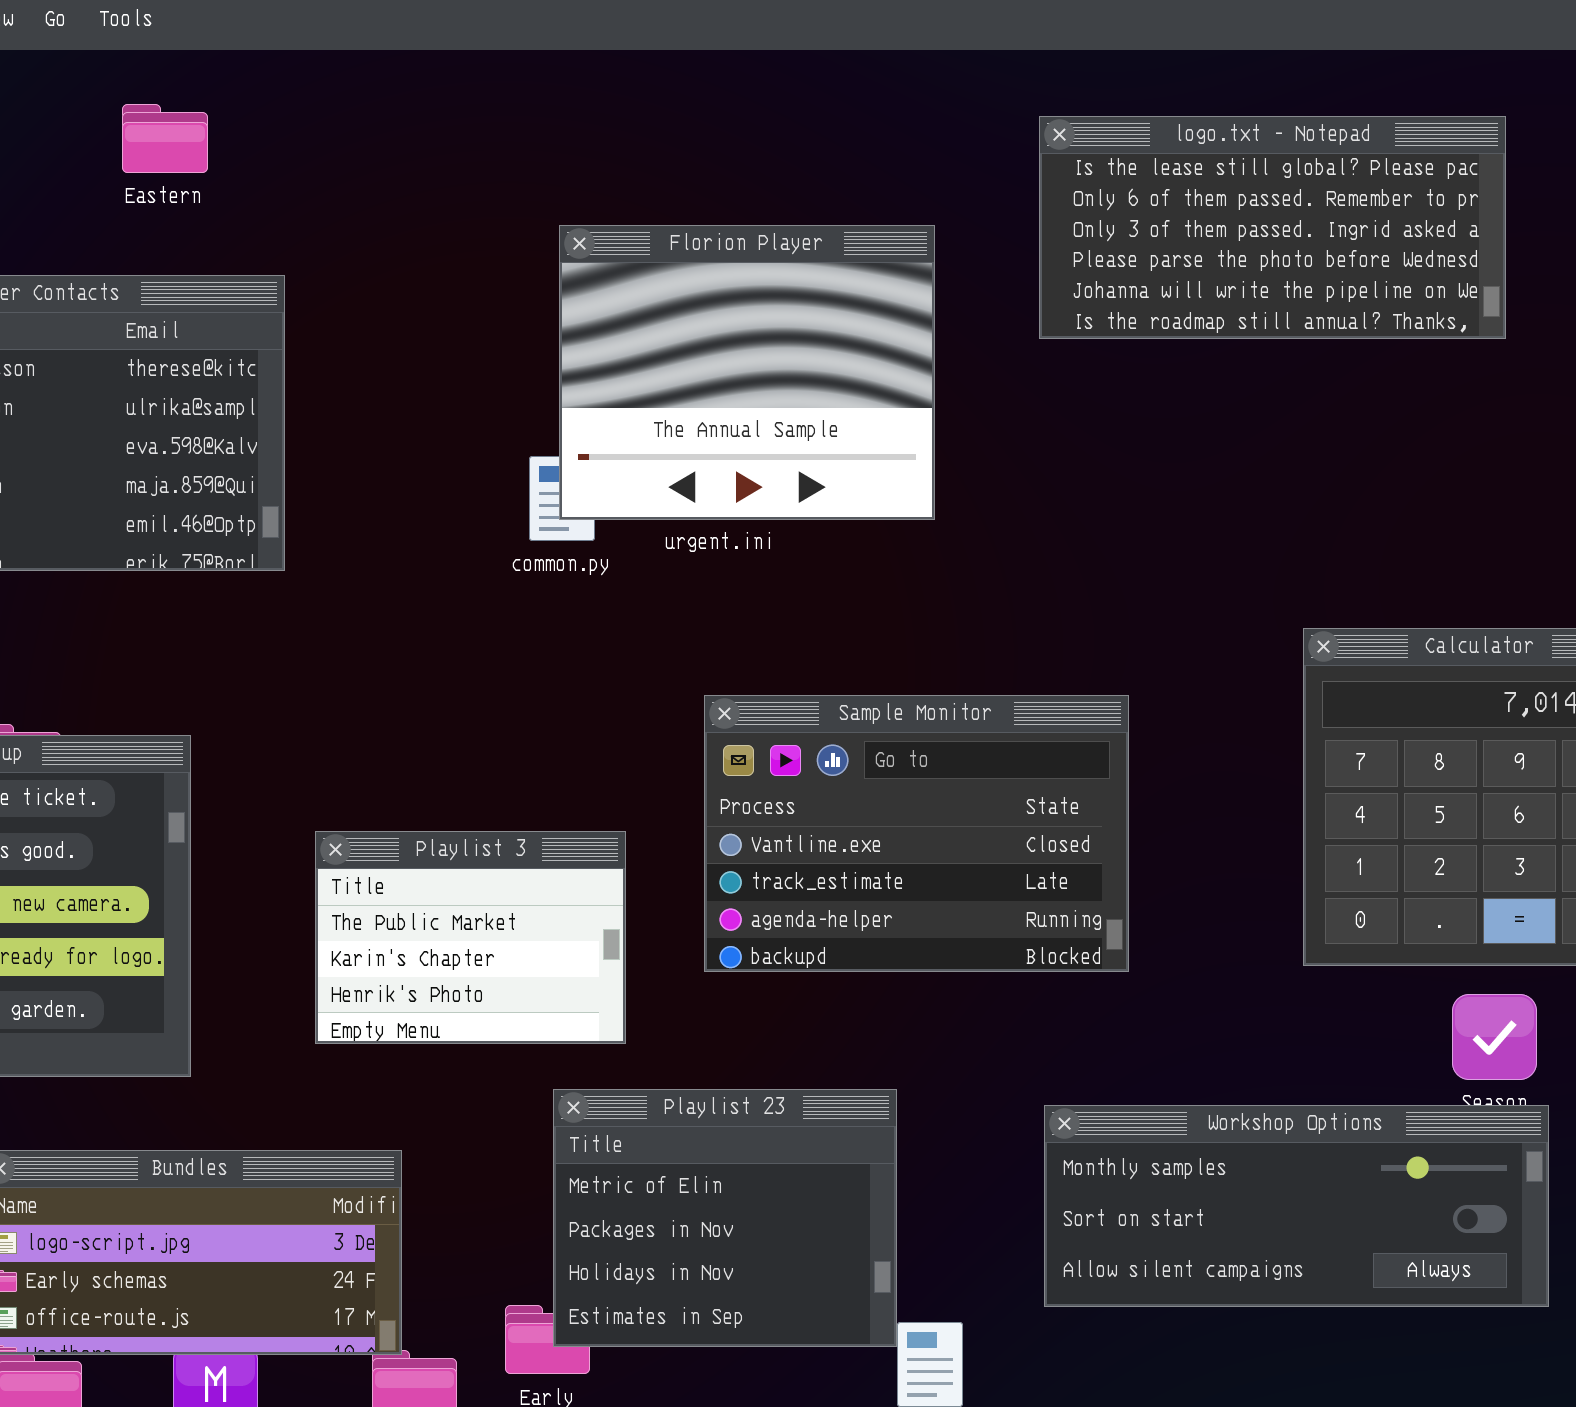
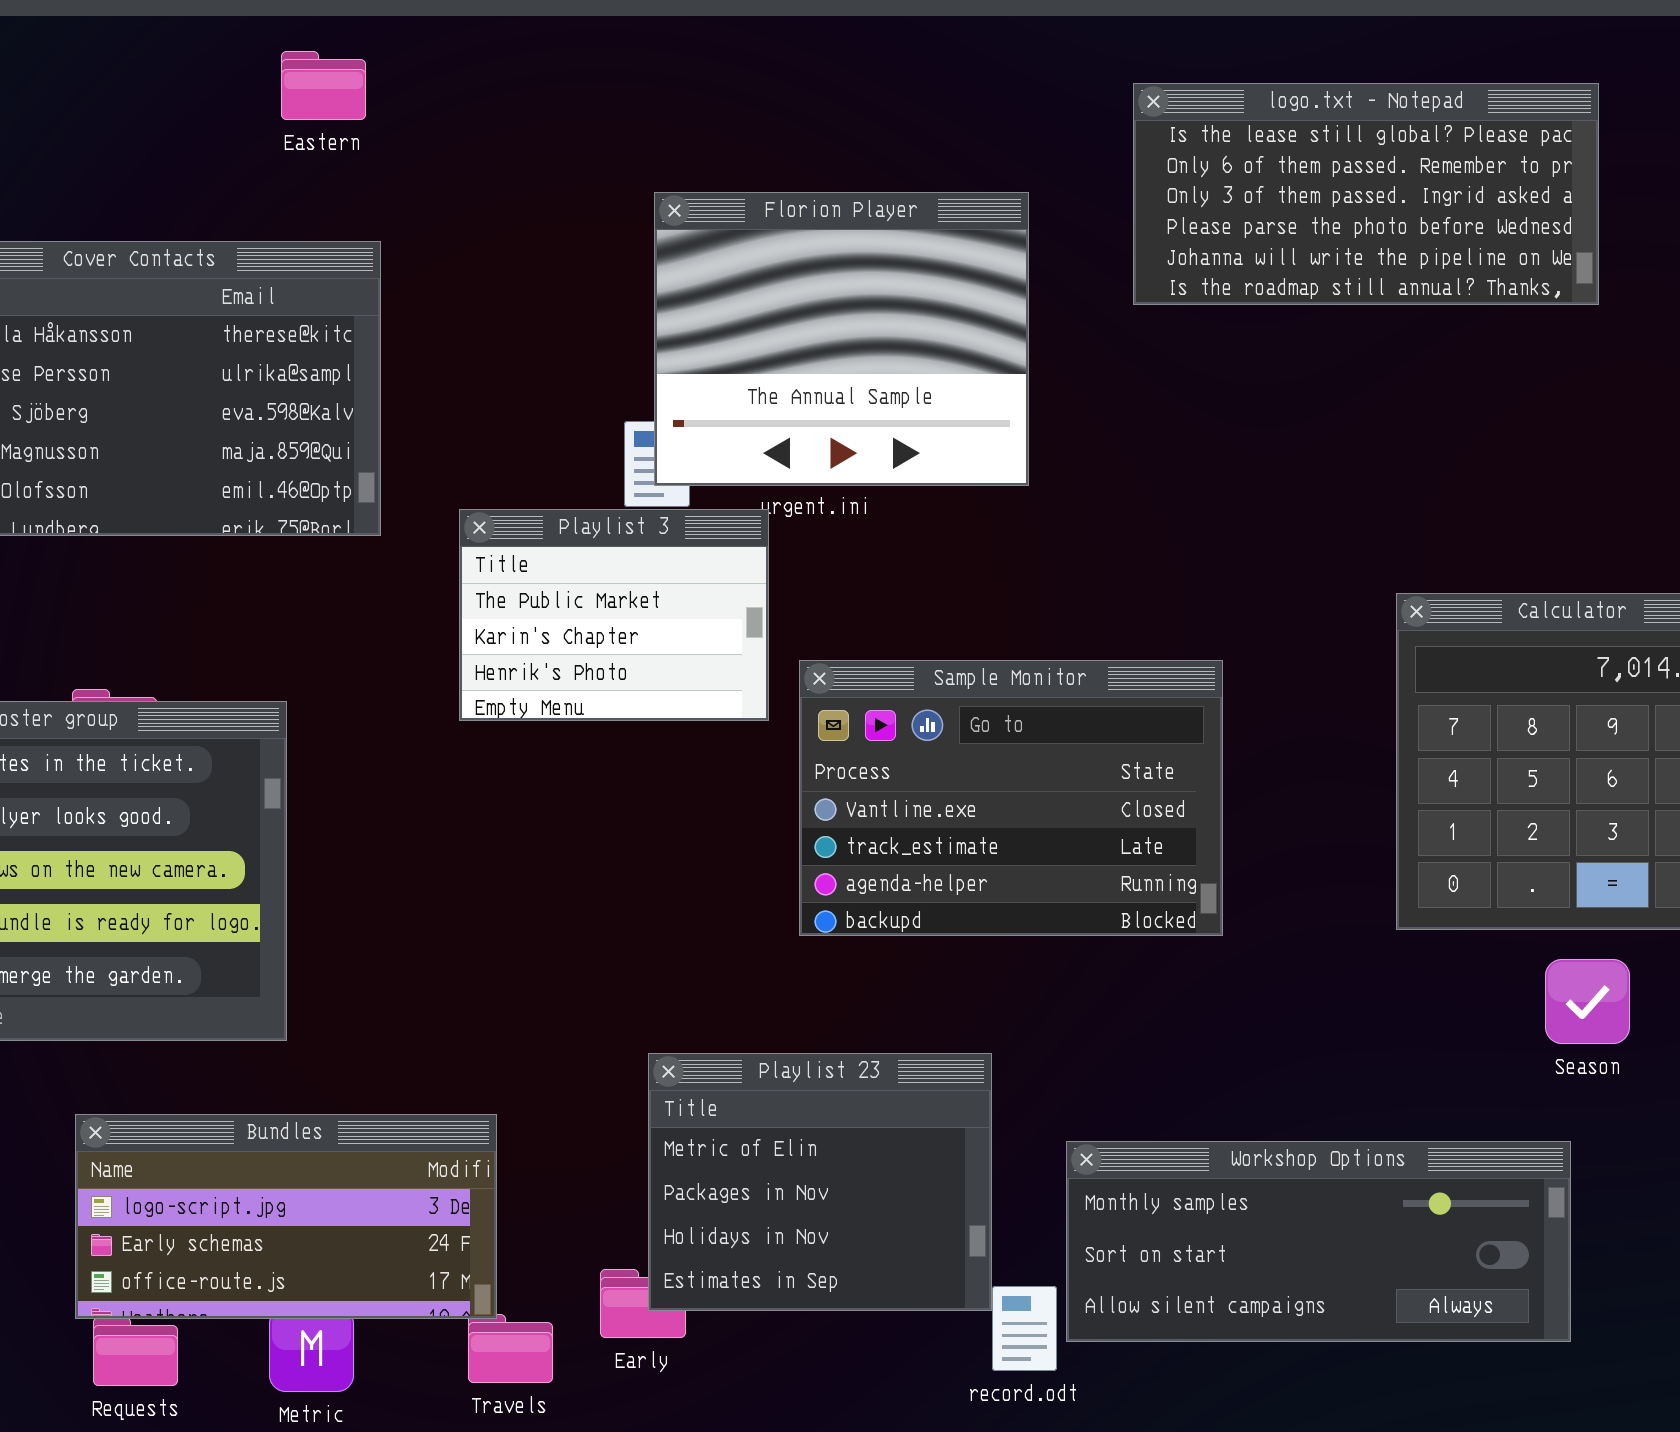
Eastern: [122,104,208,173] -> [281,51,366,120], moved
Playlist 3: [315,831,626,1044] -> [459,509,769,721], moved
Workshop Options: [1044,1105,1549,1307] -> [1066,1141,1571,1342], moved

